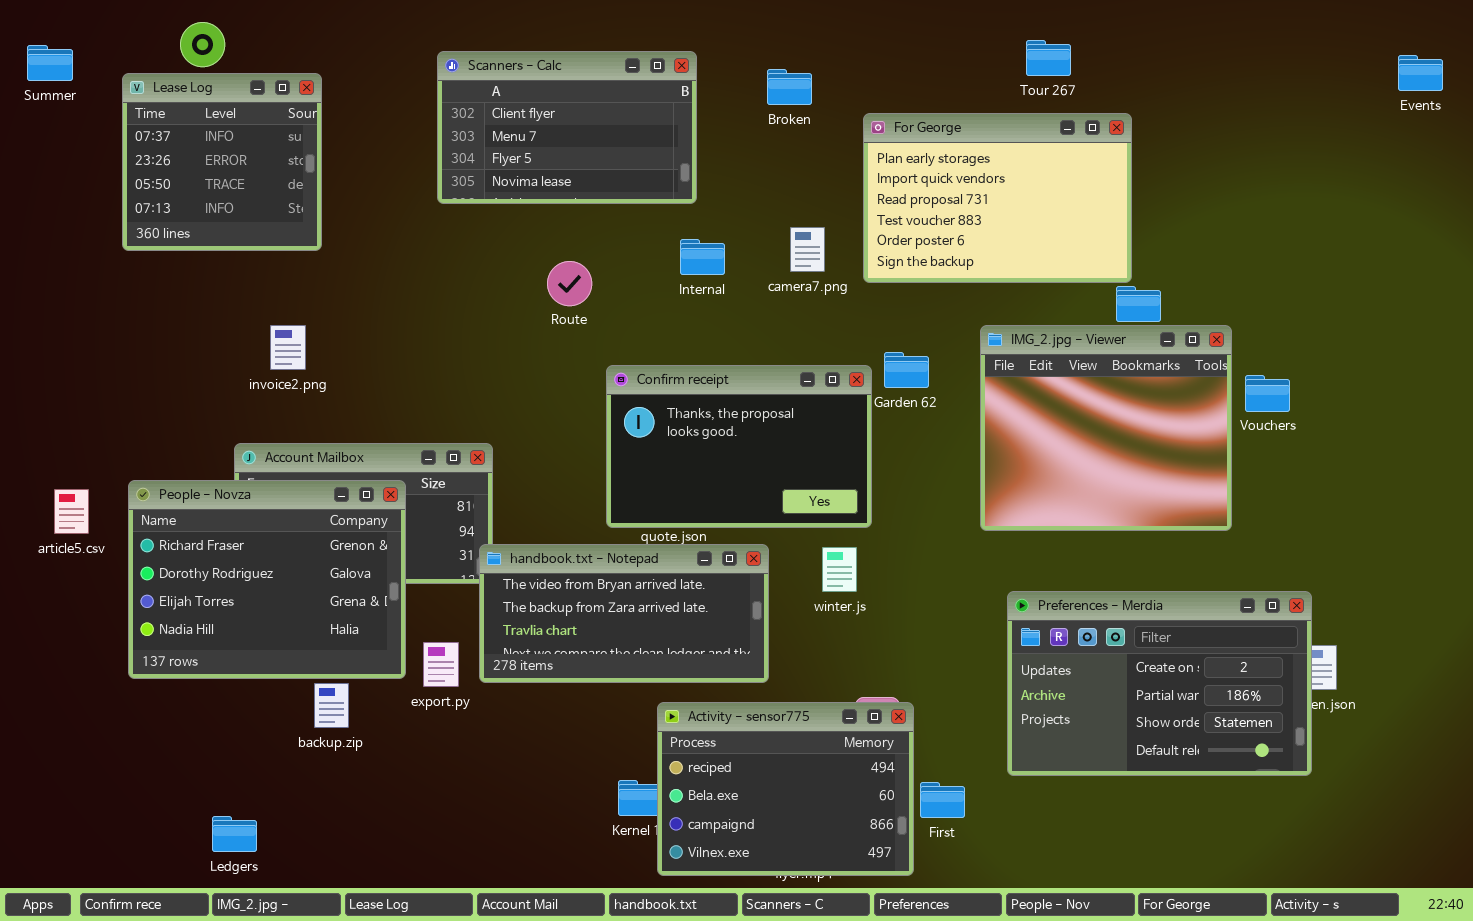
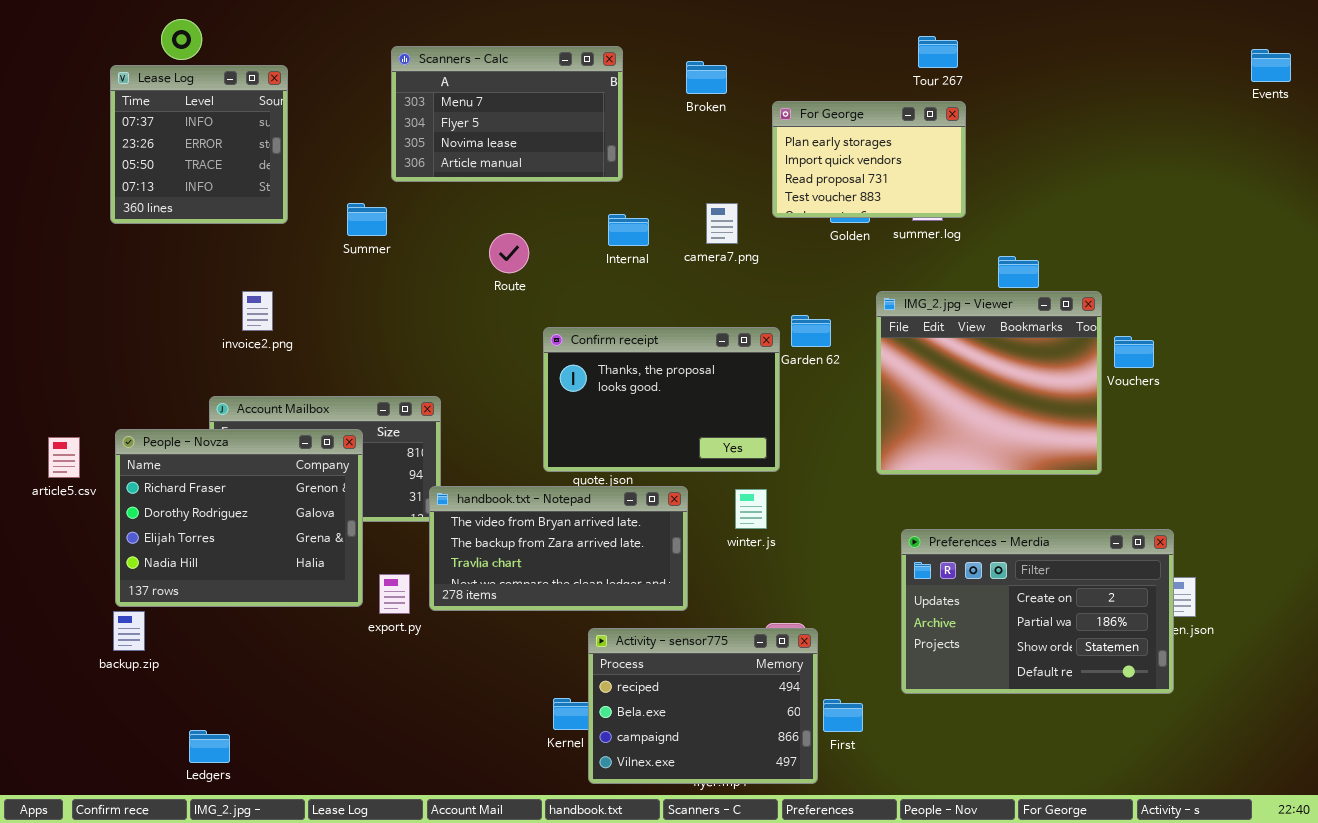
Summer: [27,45,73,81] -> [347,203,387,236], moved
Scanners - Calc: [437,51,697,204] -> [391,46,623,182], scrolled down 1 row
For George: [863,113,1132,283] -> [772,101,966,218], resized
backup.zip: [314,683,349,728] -> [113,611,145,651], moved

